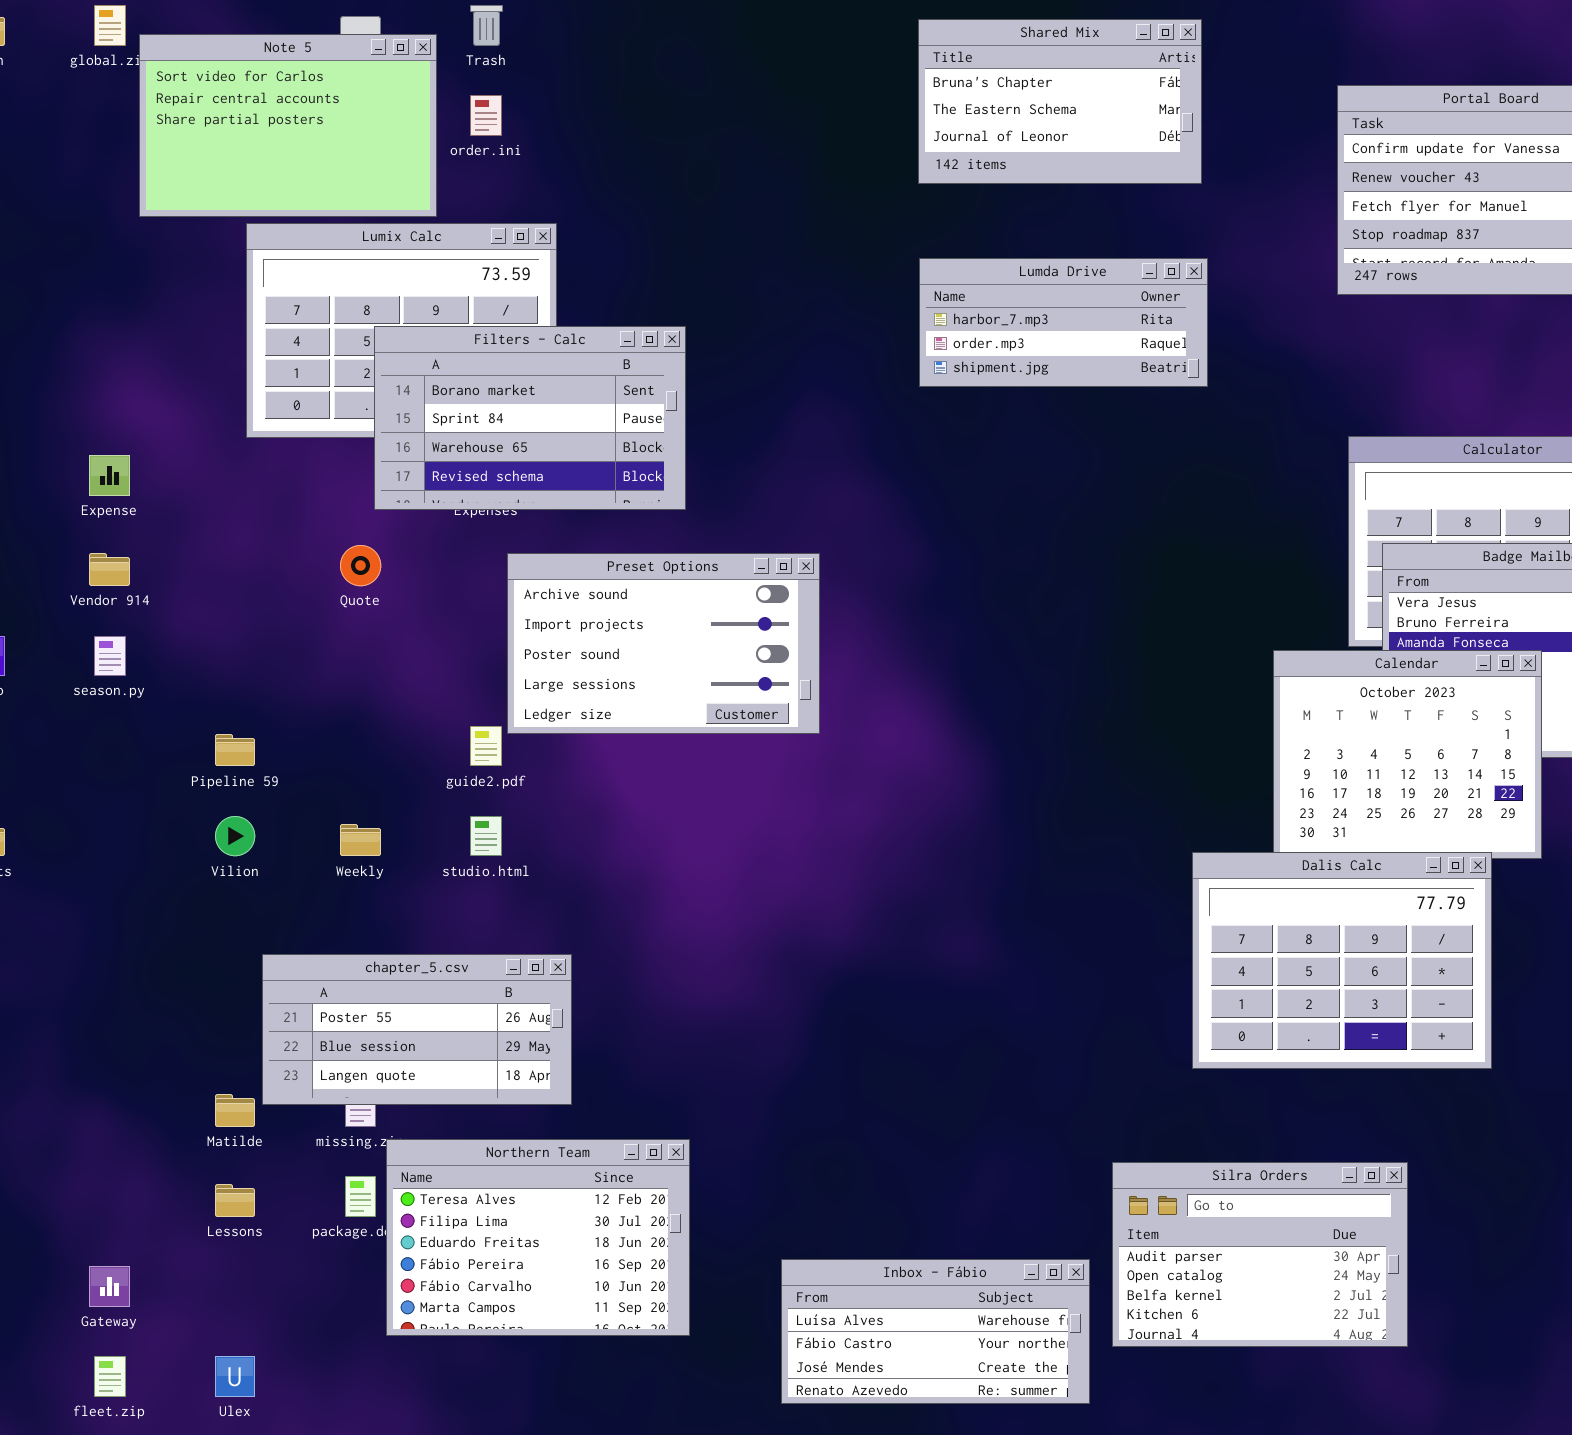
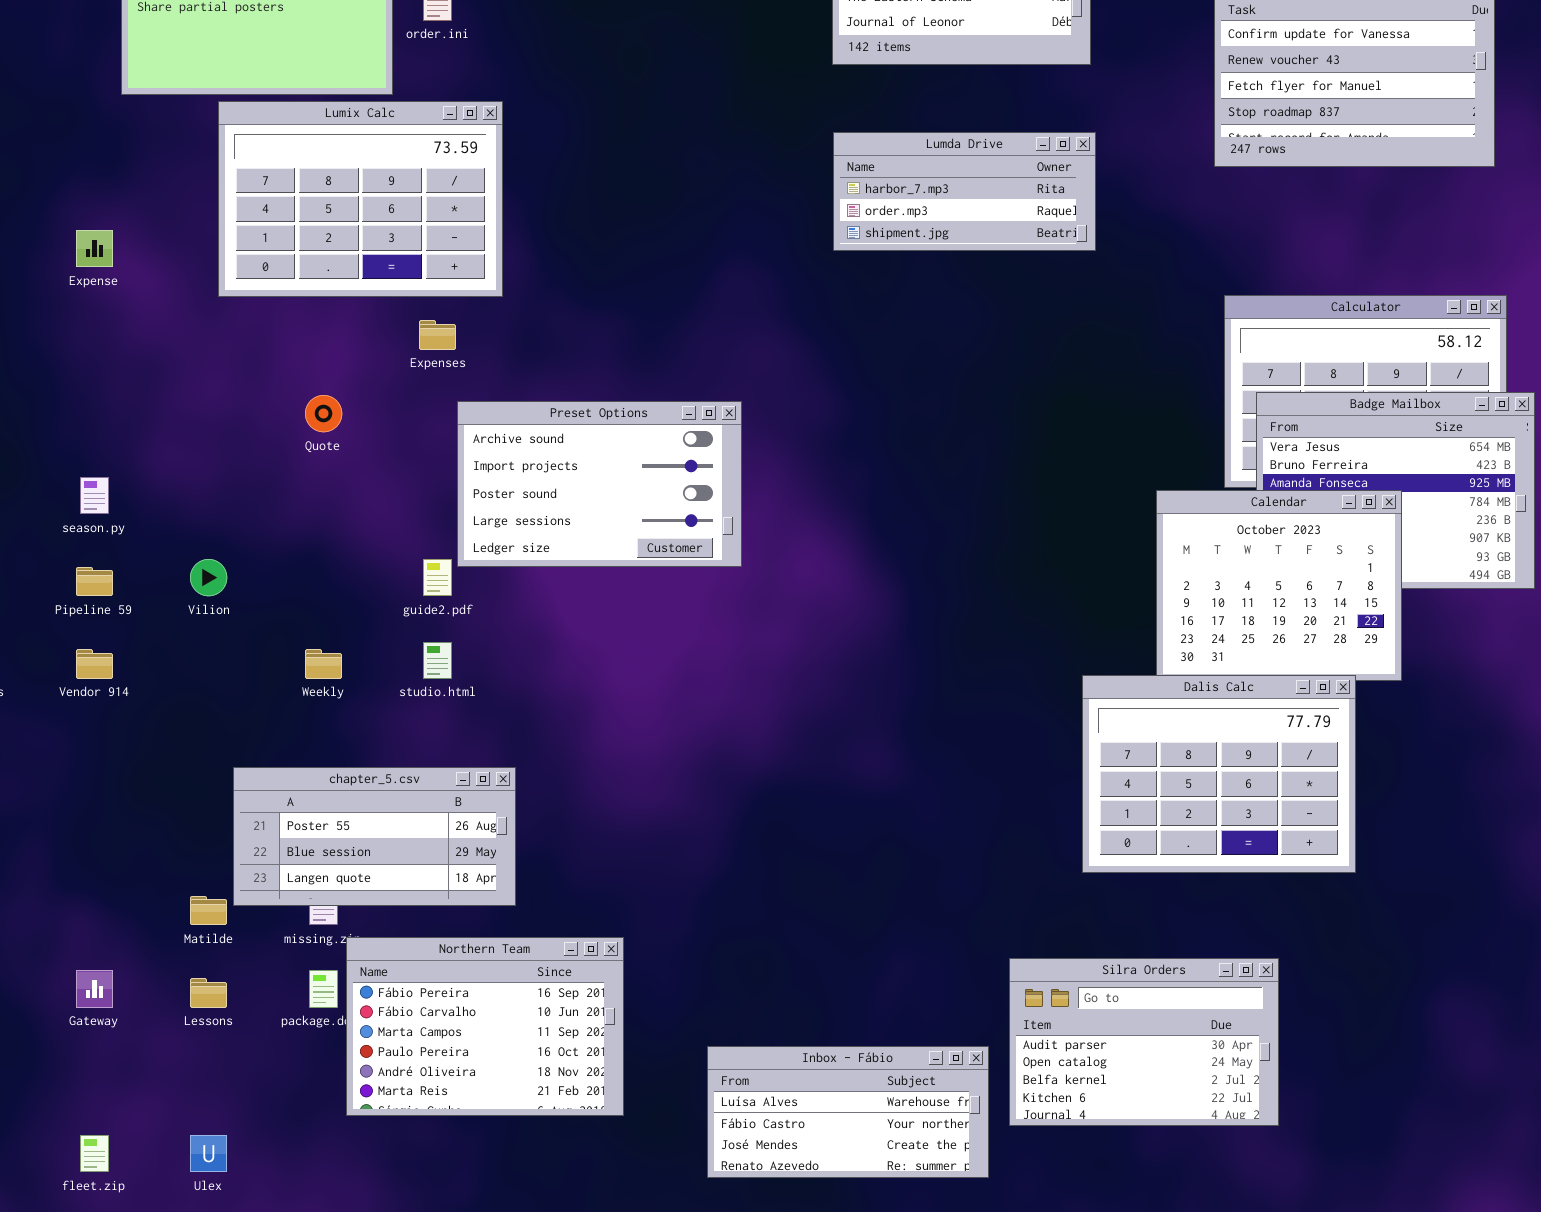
Filters - Calc: [374,326,686,510] -> none, closed
Expense: [89,455,130,496] -> [76,230,113,267], moved
Vendor 914: [89,553,130,586] -> [76,649,113,679], moved
Pipeline 59: [215,734,255,766] -> [76,567,113,596], moved
Vilion: [215,816,255,856] -> [190,559,227,596], moved
Northern Team: [386,1139,690,1336] -> [346,937,624,1116], scrolled down 3 rows
Gateway: [89,1266,130,1307] -> [76,970,113,1008], moved

